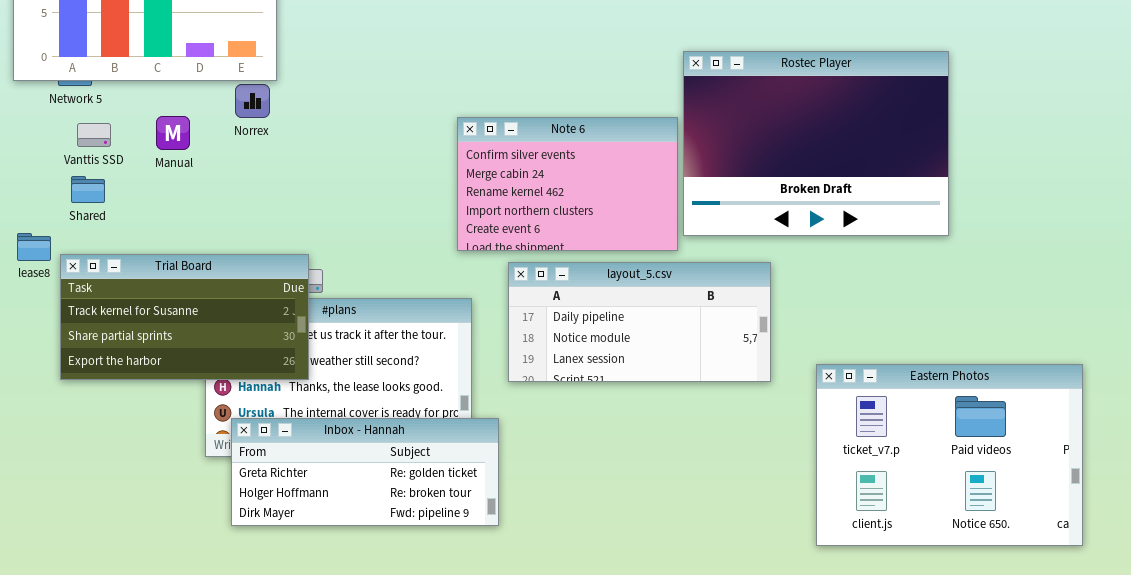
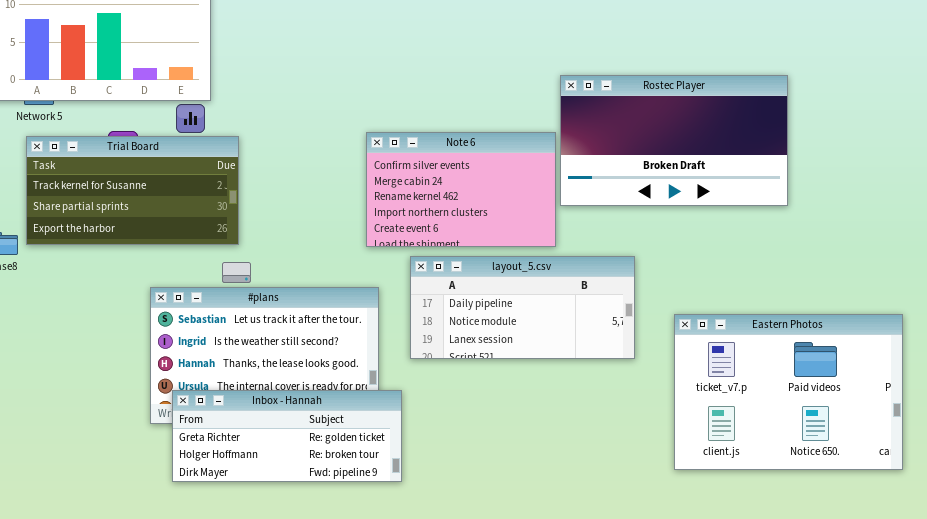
Rostec Player: [683,51,949,236] -> [560,75,788,206], resized
Trial Board: [60,254,309,380] -> [26,136,239,245], moved
Eastern Photos: [816,364,1083,546] -> [674,314,903,470], moved

